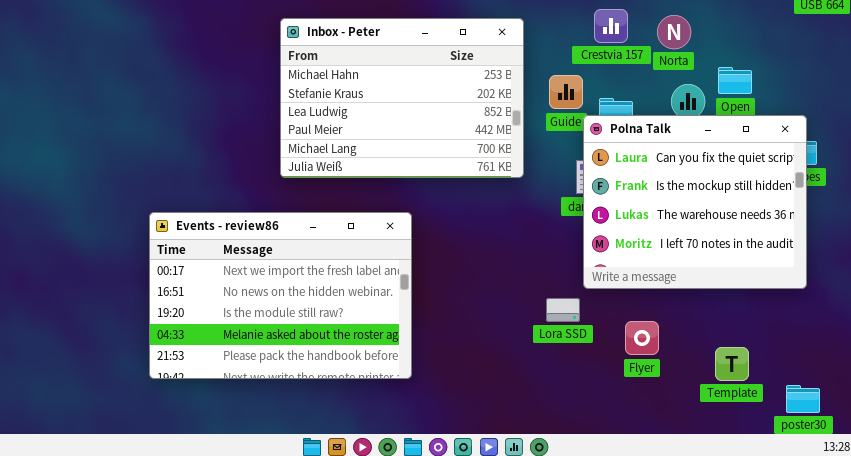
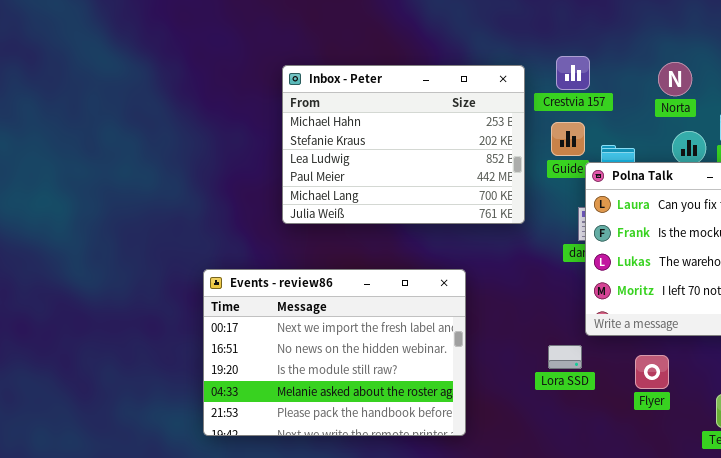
Crestvia 157: [594,9,628,43] -> [556,56,590,90], moved
Events - review86: [149,212,412,379] -> [203,269,466,436], moved
Flyer: [625,321,659,355] -> [635,355,669,389], moved

